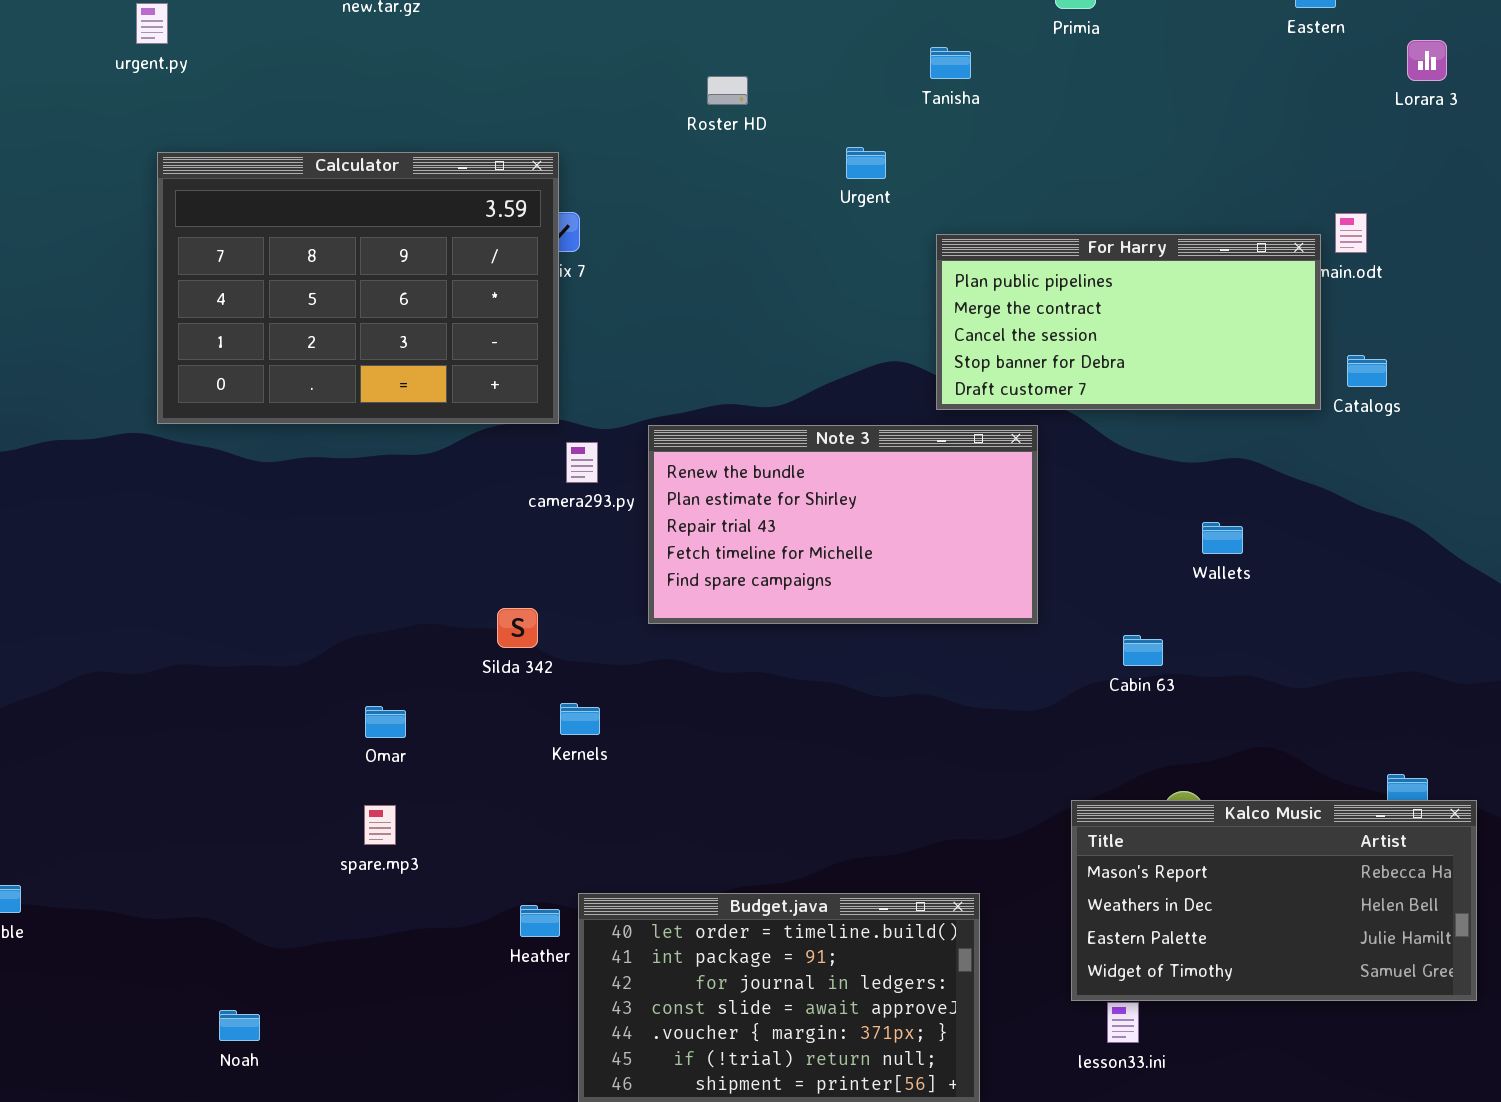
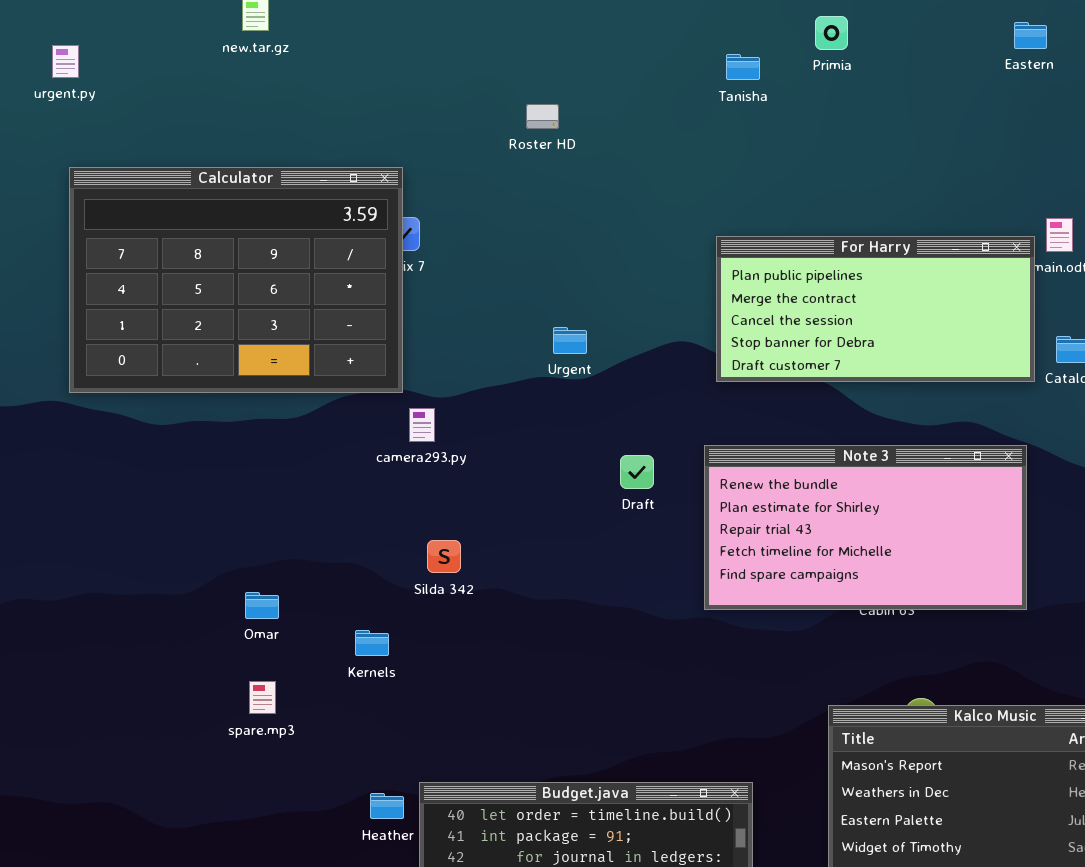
Tanisha: [930,47,971,79] -> [726,54,760,80], moved
Urgent: [846,147,886,179] -> [553,327,587,354], moved
Note 3: [648,425,1038,624] -> [704,445,1027,610], moved
Silda 342: [497,608,538,648] -> [427,540,461,573], moved
Kernels: [560,703,600,735] -> [355,630,389,656], moved
Omar: [365,706,406,738] -> [245,592,279,619], moved
spare.mp3: [364,805,396,845] -> [249,681,276,714], moved

